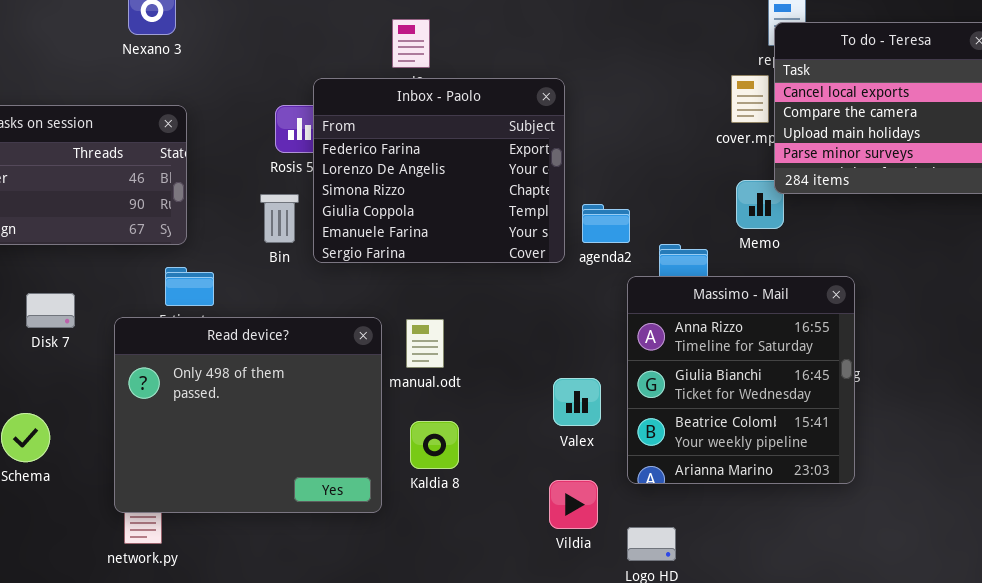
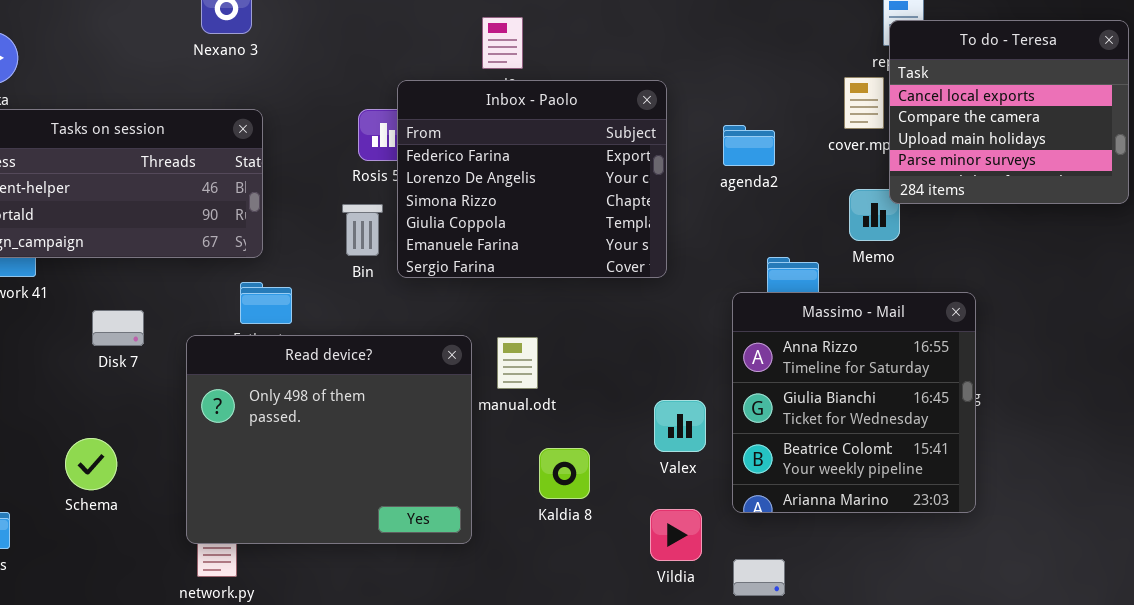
agenda2: [582,204,630,243] -> [723,125,775,166], moved
Kaldia 8: [410,421,459,469] -> [539,448,590,499], moved

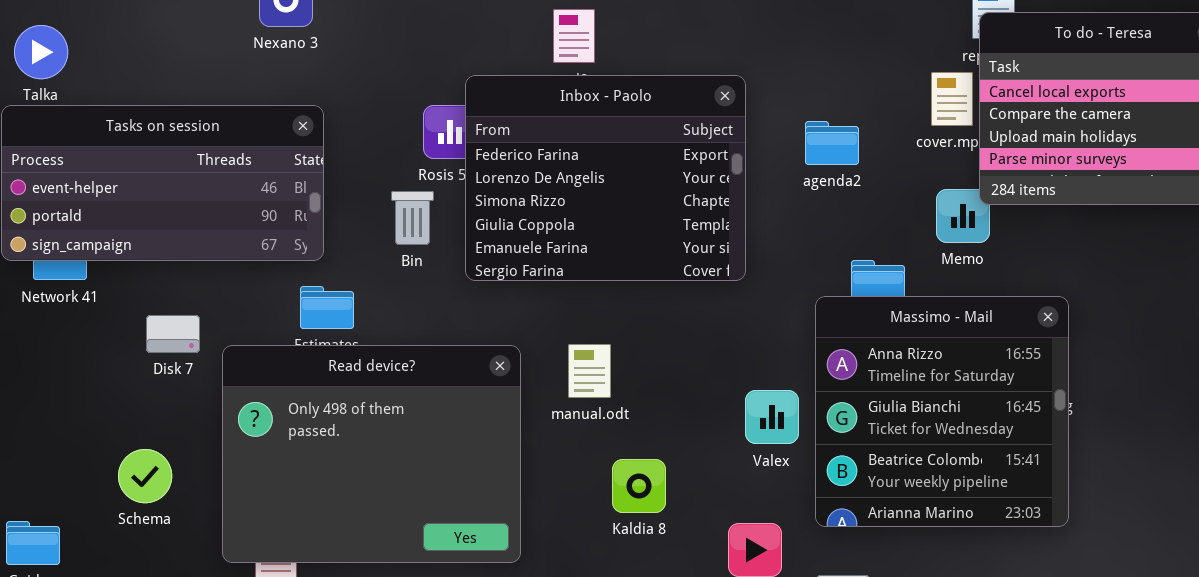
Bin: [342,204,383,256] -> [391,191,434,245], moved
Read device?: [186,335,472,544] -> [222,345,521,563], moved
Valex: [654,400,706,452] -> [745,390,799,444], moved

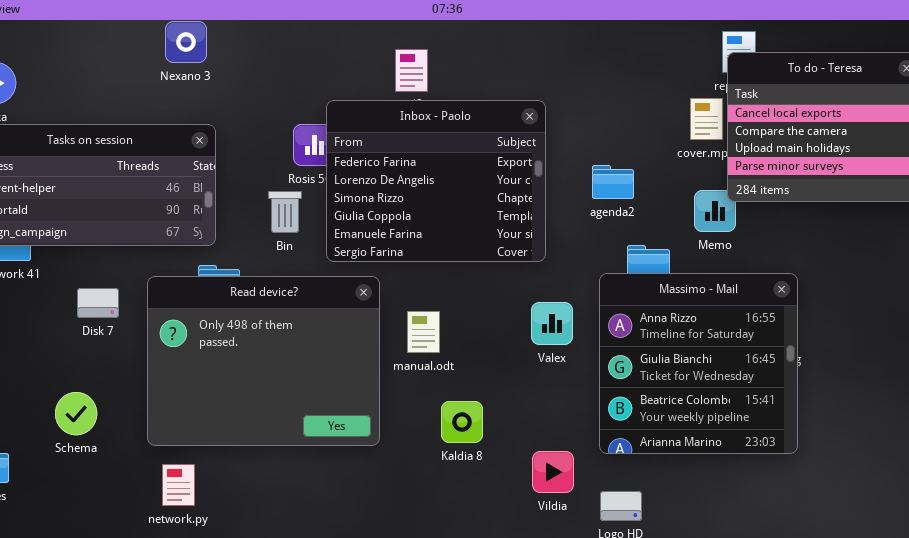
agenda2: [805,121,859,165] -> [592,165,634,199], moved
Read device?: [222,345,521,563] -> [147,276,380,446], moved
Valex: [745,390,799,444] -> [531,302,573,345], moved

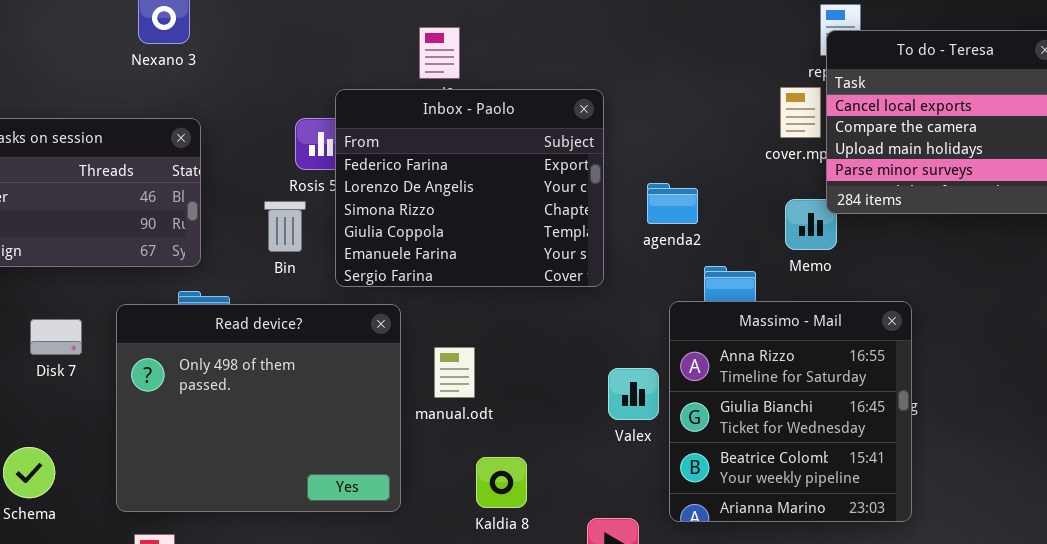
agenda2: [592,165,634,199] -> [647,183,698,224], moved
Valex: [531,302,573,345] -> [608,368,659,420], moved

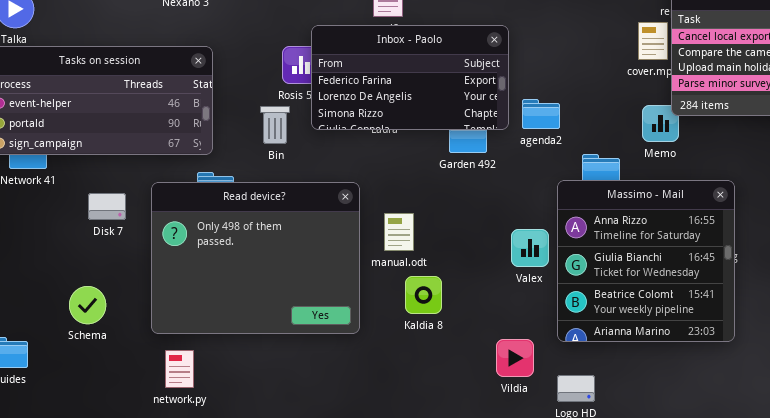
Inbox - Paolo: [335,89,604,287] -> [311,25,509,130], resized
agenda2: [647,183,698,224] -> [522,99,560,129], moved
Kaldia 8: [476,457,527,508] -> [405,276,442,314], moved

